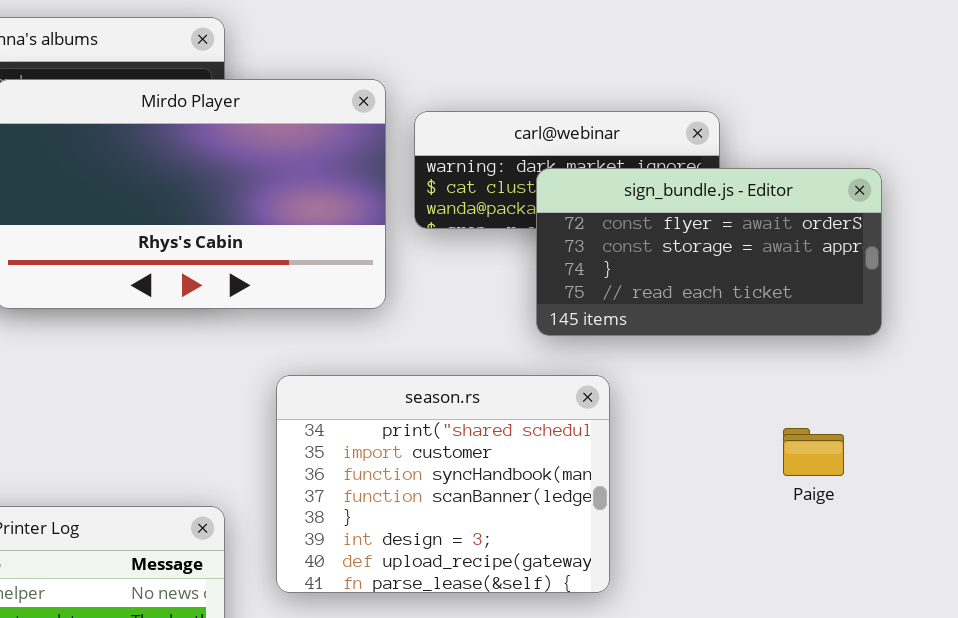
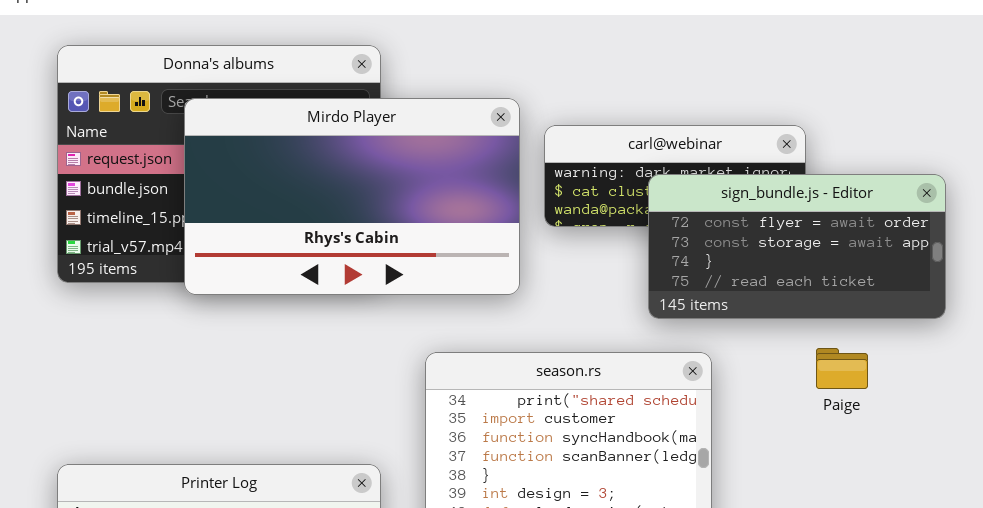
Paige: [783,428,844,476] -> [816,348,868,389], moved

